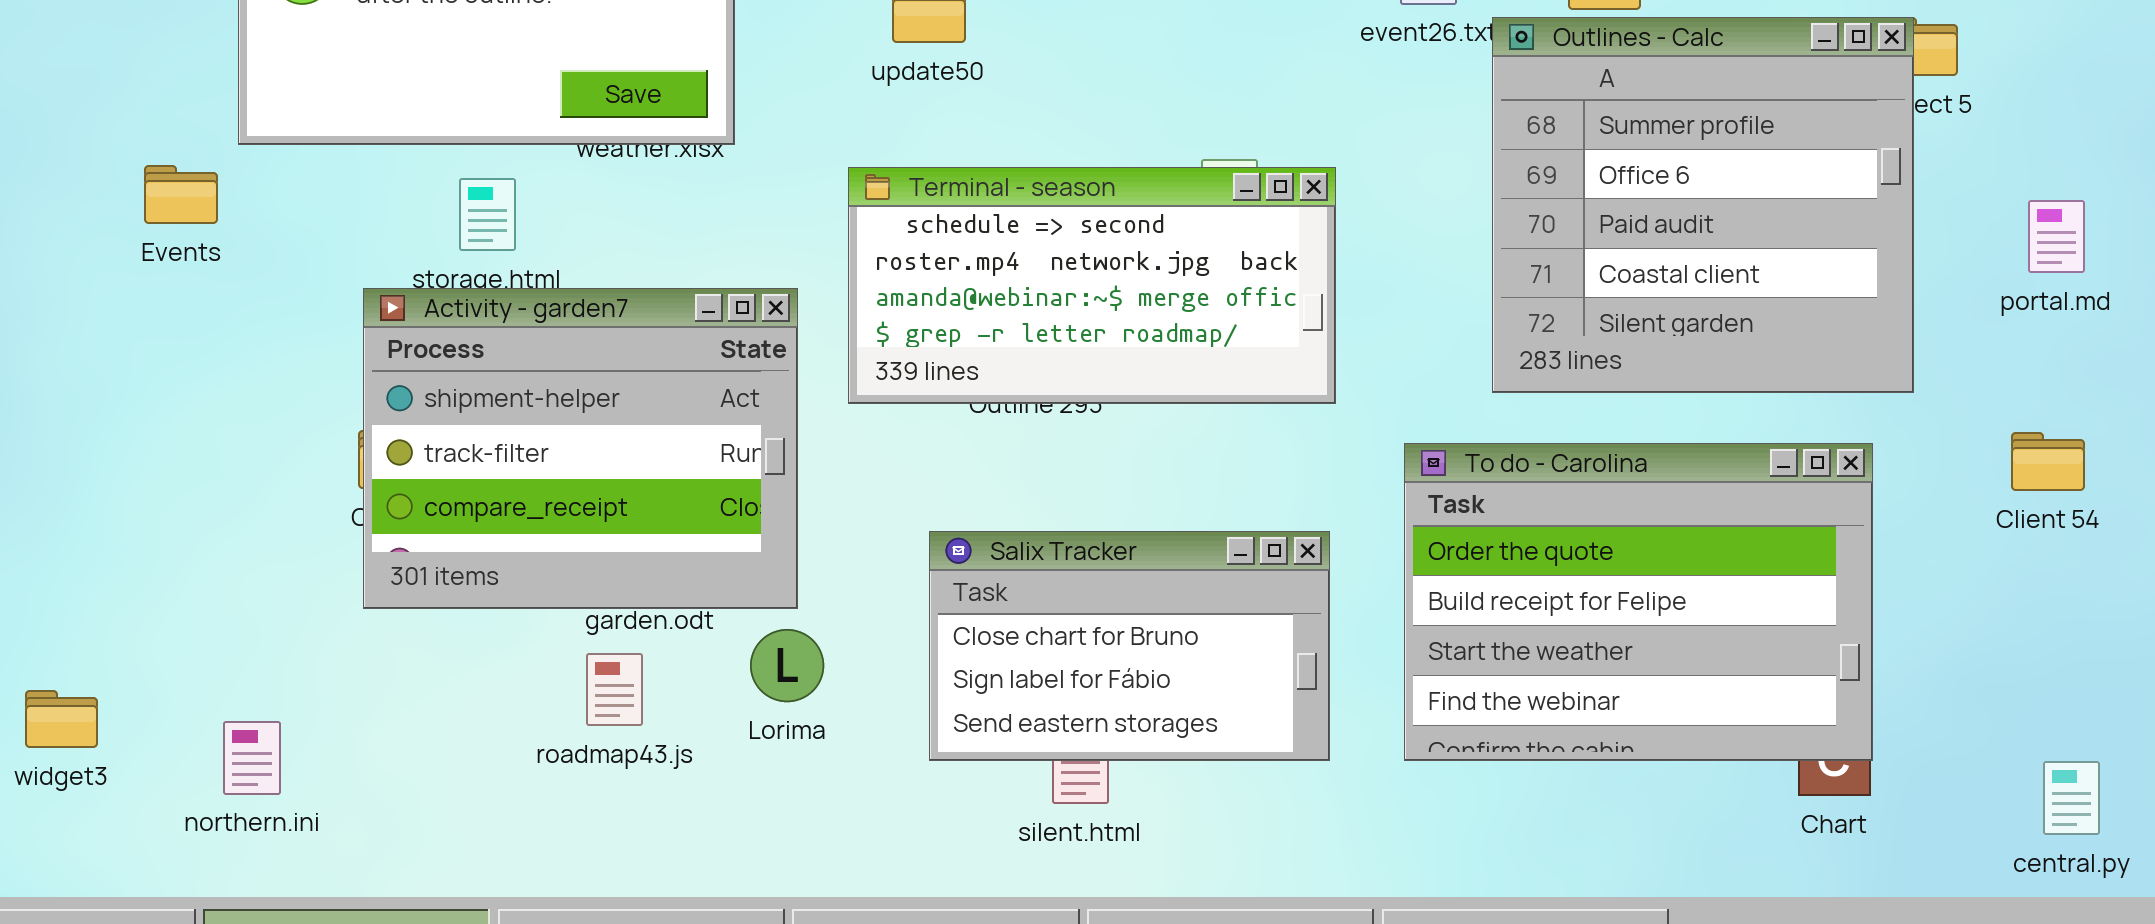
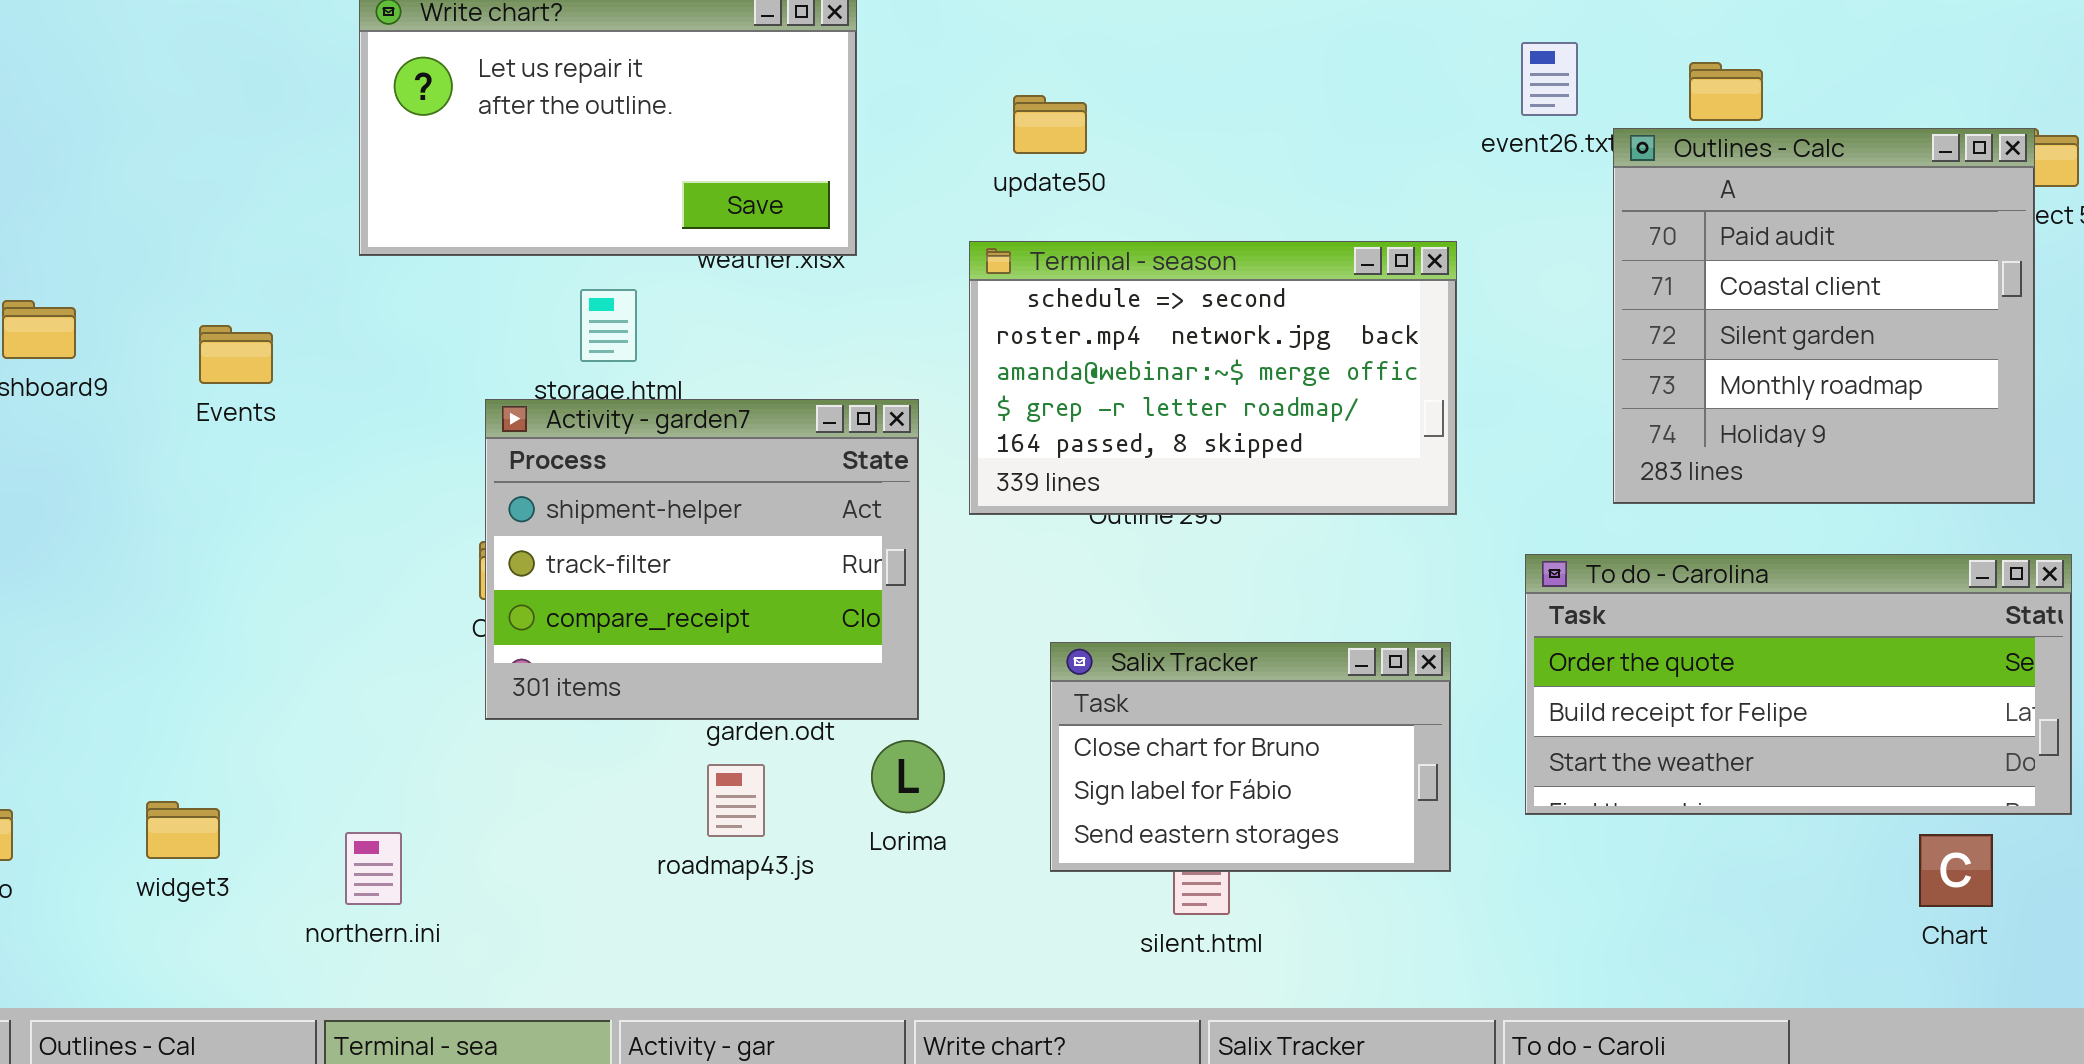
Outlines - Calc: [1492,17,1914,393] -> [1613,128,2035,504], scrolled down 2 rows
Events: [144,165,218,224] -> [199,325,273,384], moved
Terminal - season: [848,167,1336,404] -> [969,241,1457,515], resized
To do - Carolina: [1404,443,1873,761] -> [1525,554,2072,815], resized

